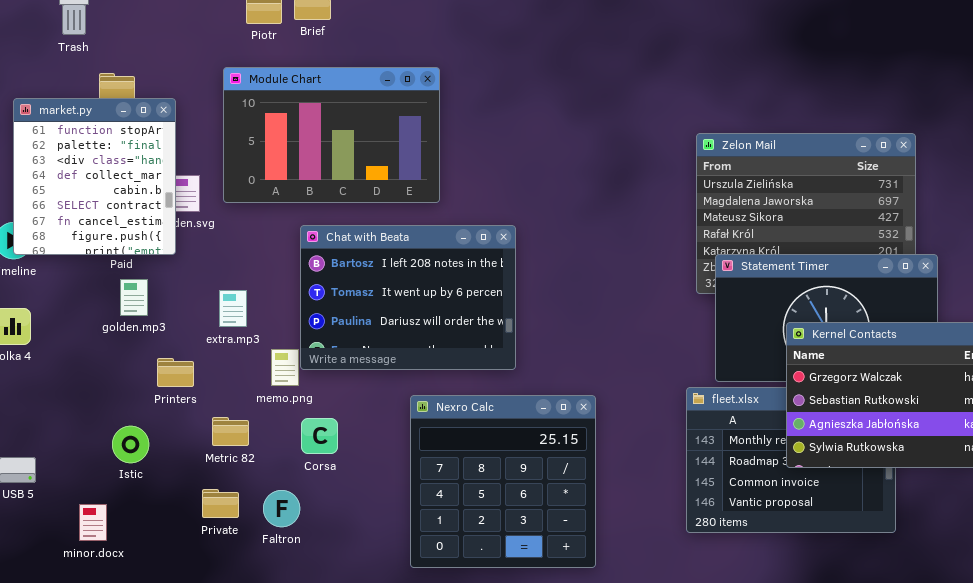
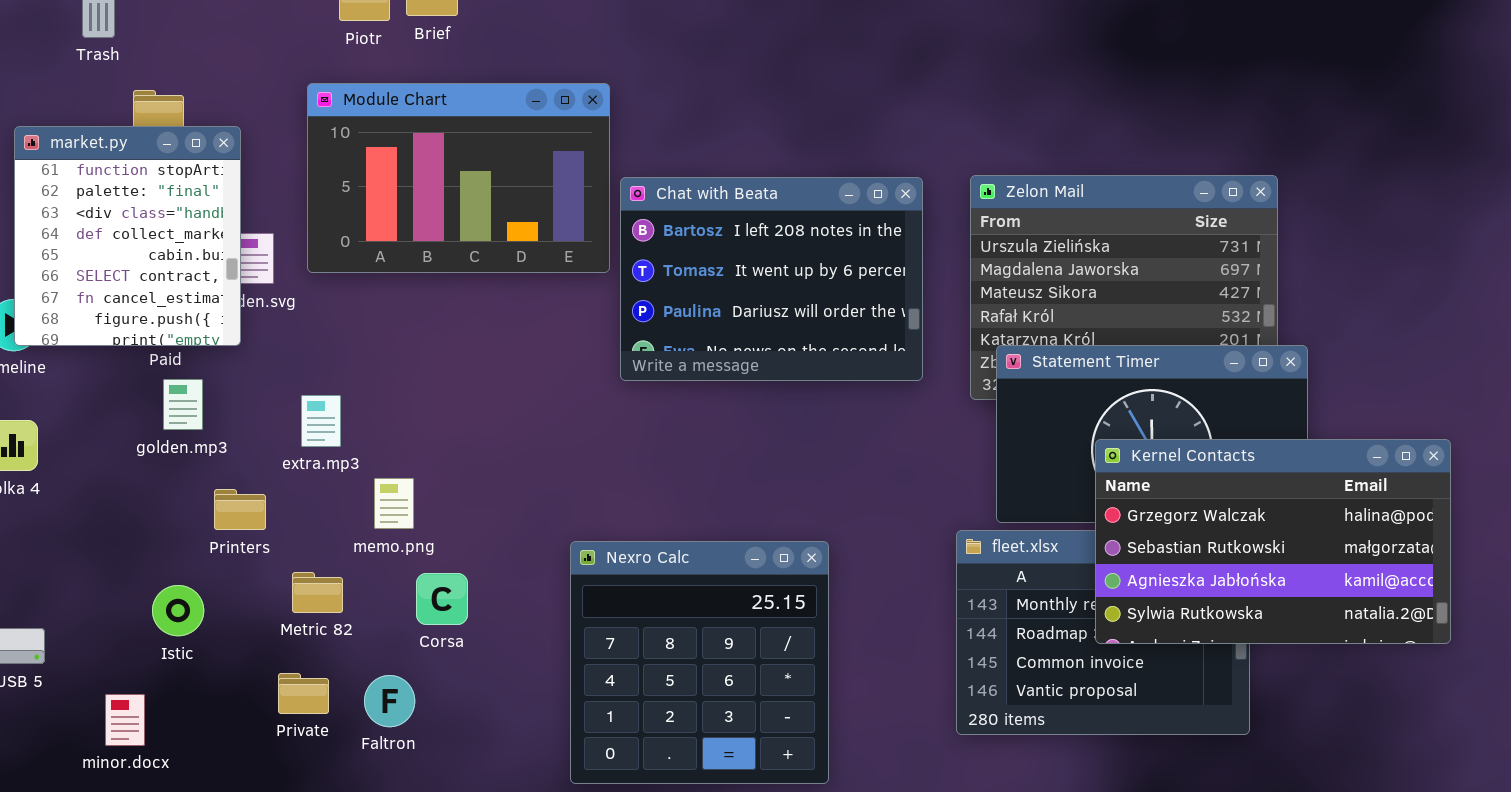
Chat with Beata: [300,225,516,370] -> [620,177,923,381], moved

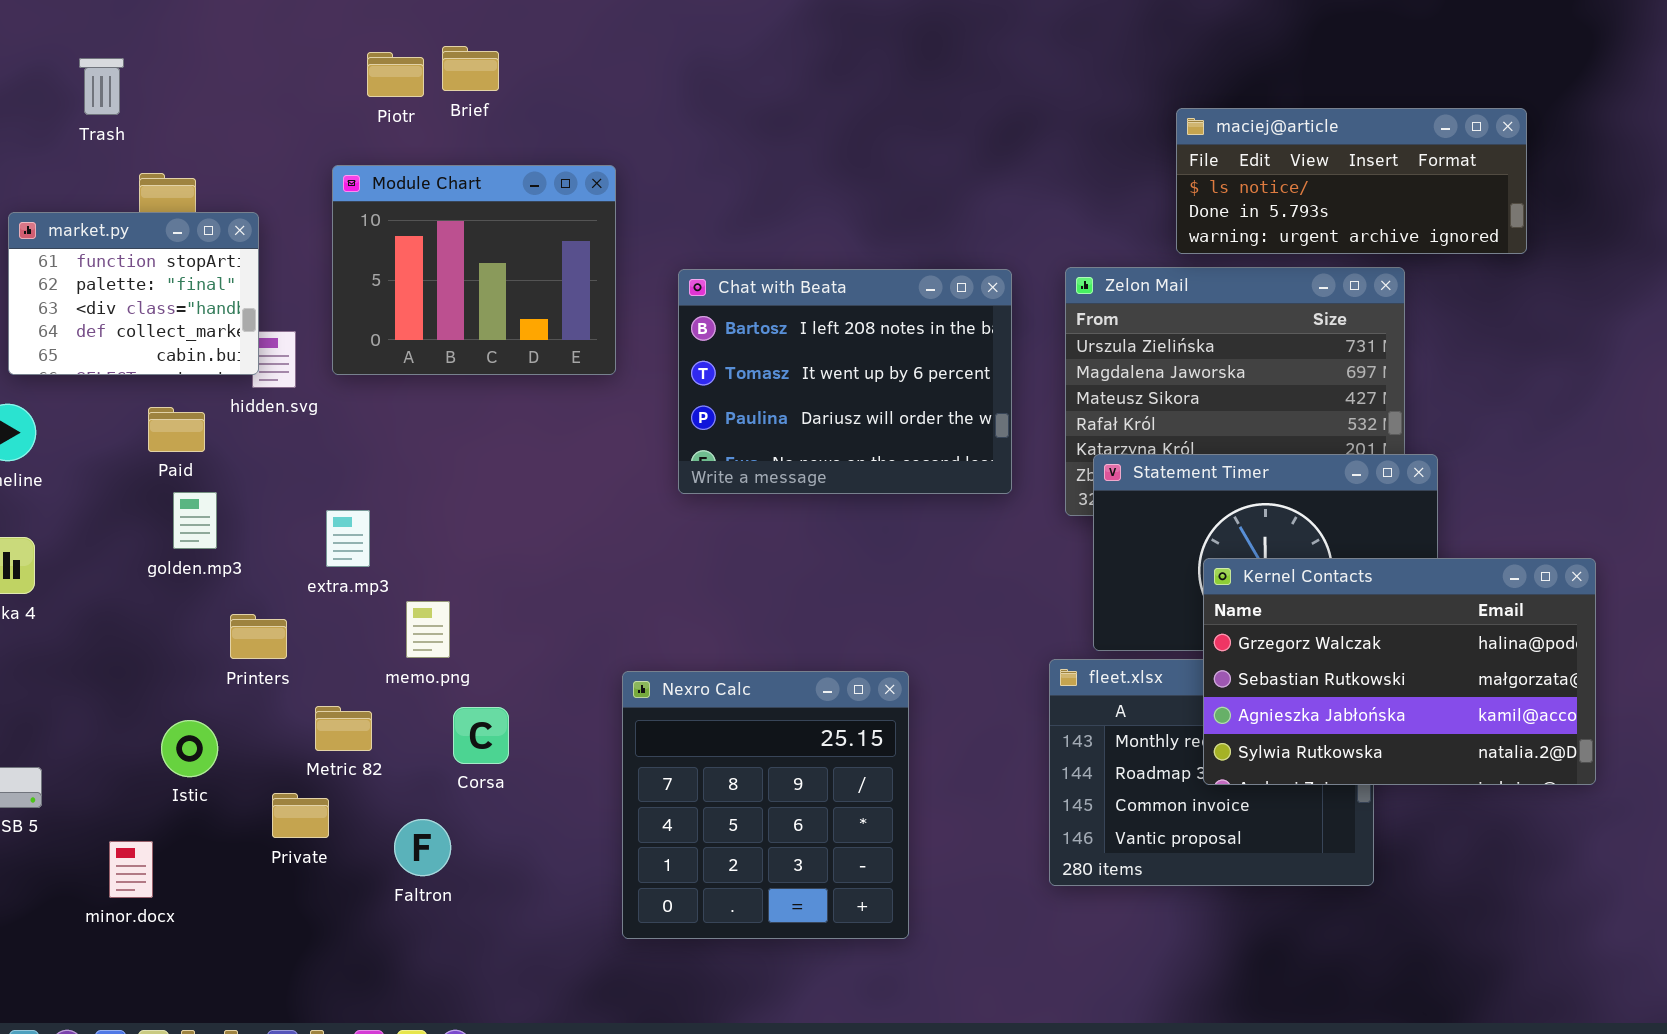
maciej@article: none -> [1176,108,1527,254], opened
Module Chart: [307,83,610,273] -> [332,165,616,375], resized
market.py: [14,126,241,346] -> [8,212,259,375], resized
Private: [278,673,329,714] -> [272,793,329,838], moved

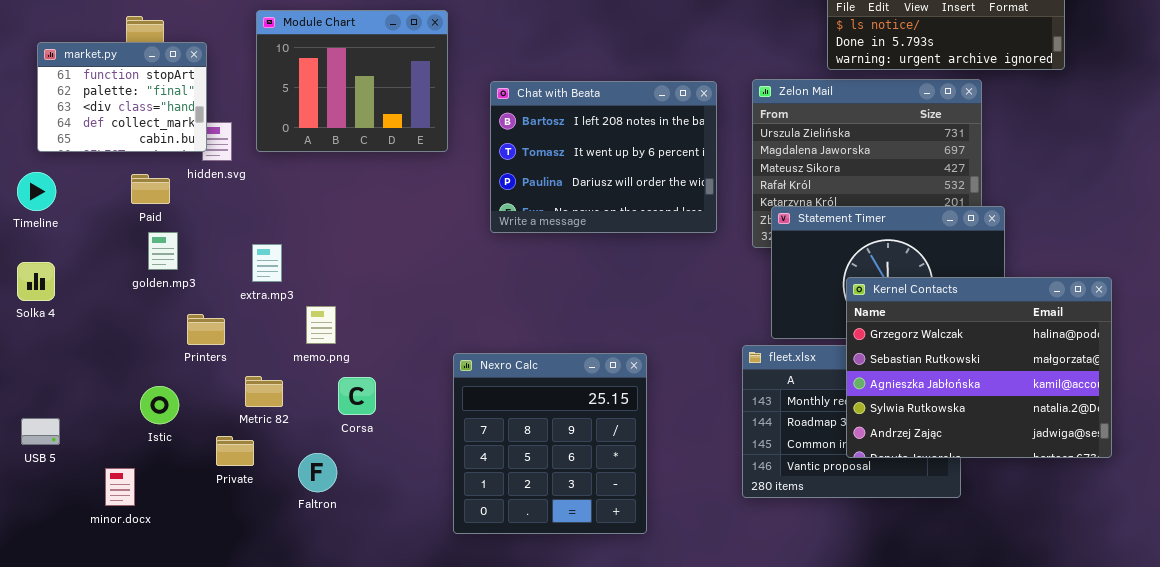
Kernel Contacts: [1203,558,1596,785] -> [846,277,1112,458], resized

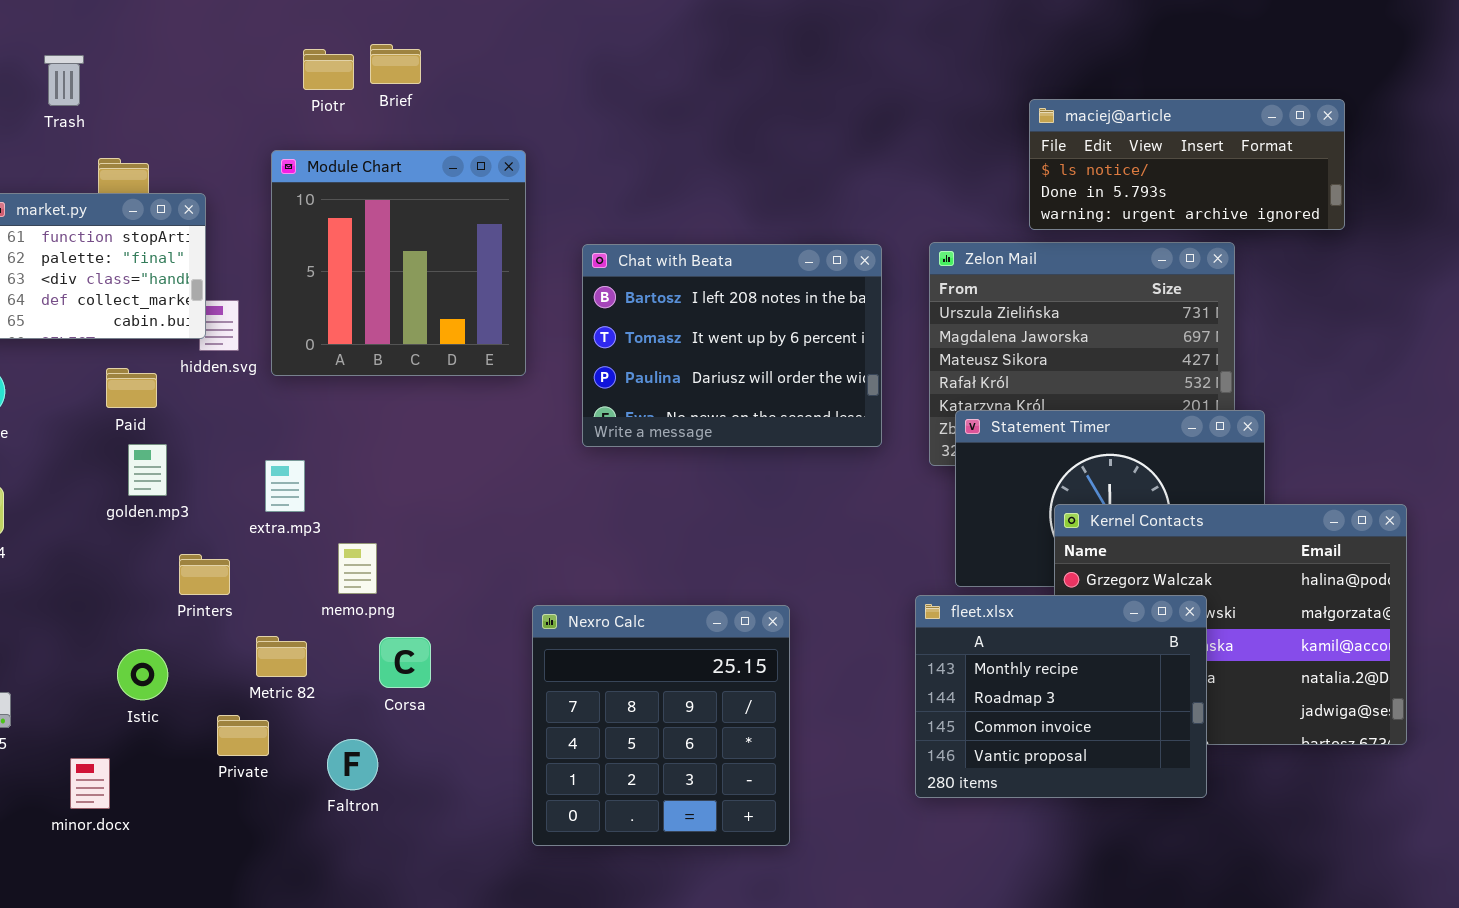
Module Chart: [256,10,448,152] -> [271,150,526,376], resized
fleet.xlsx: [742,345,961,498] -> [915,595,1207,798], raised

